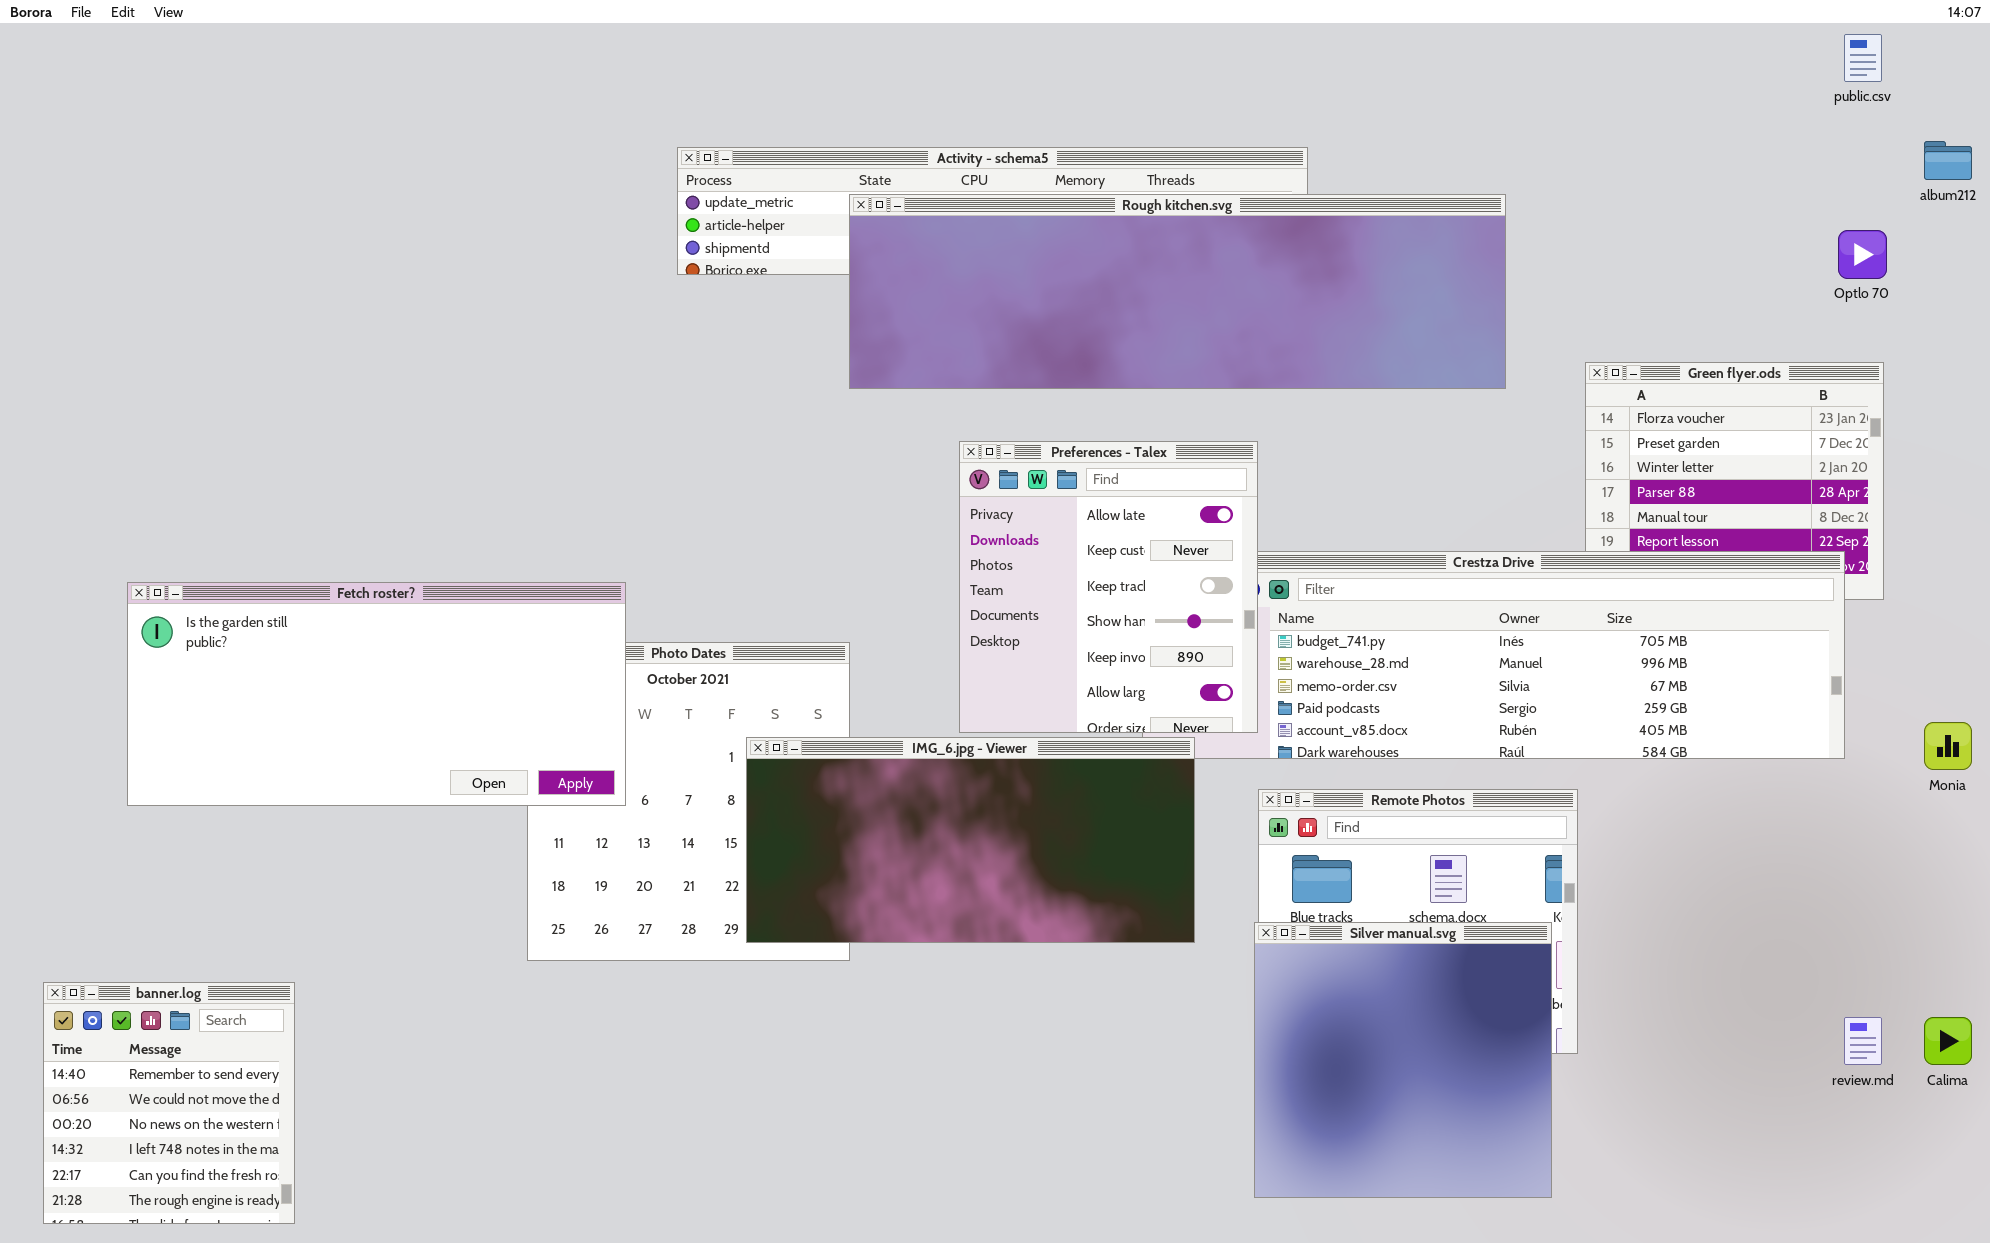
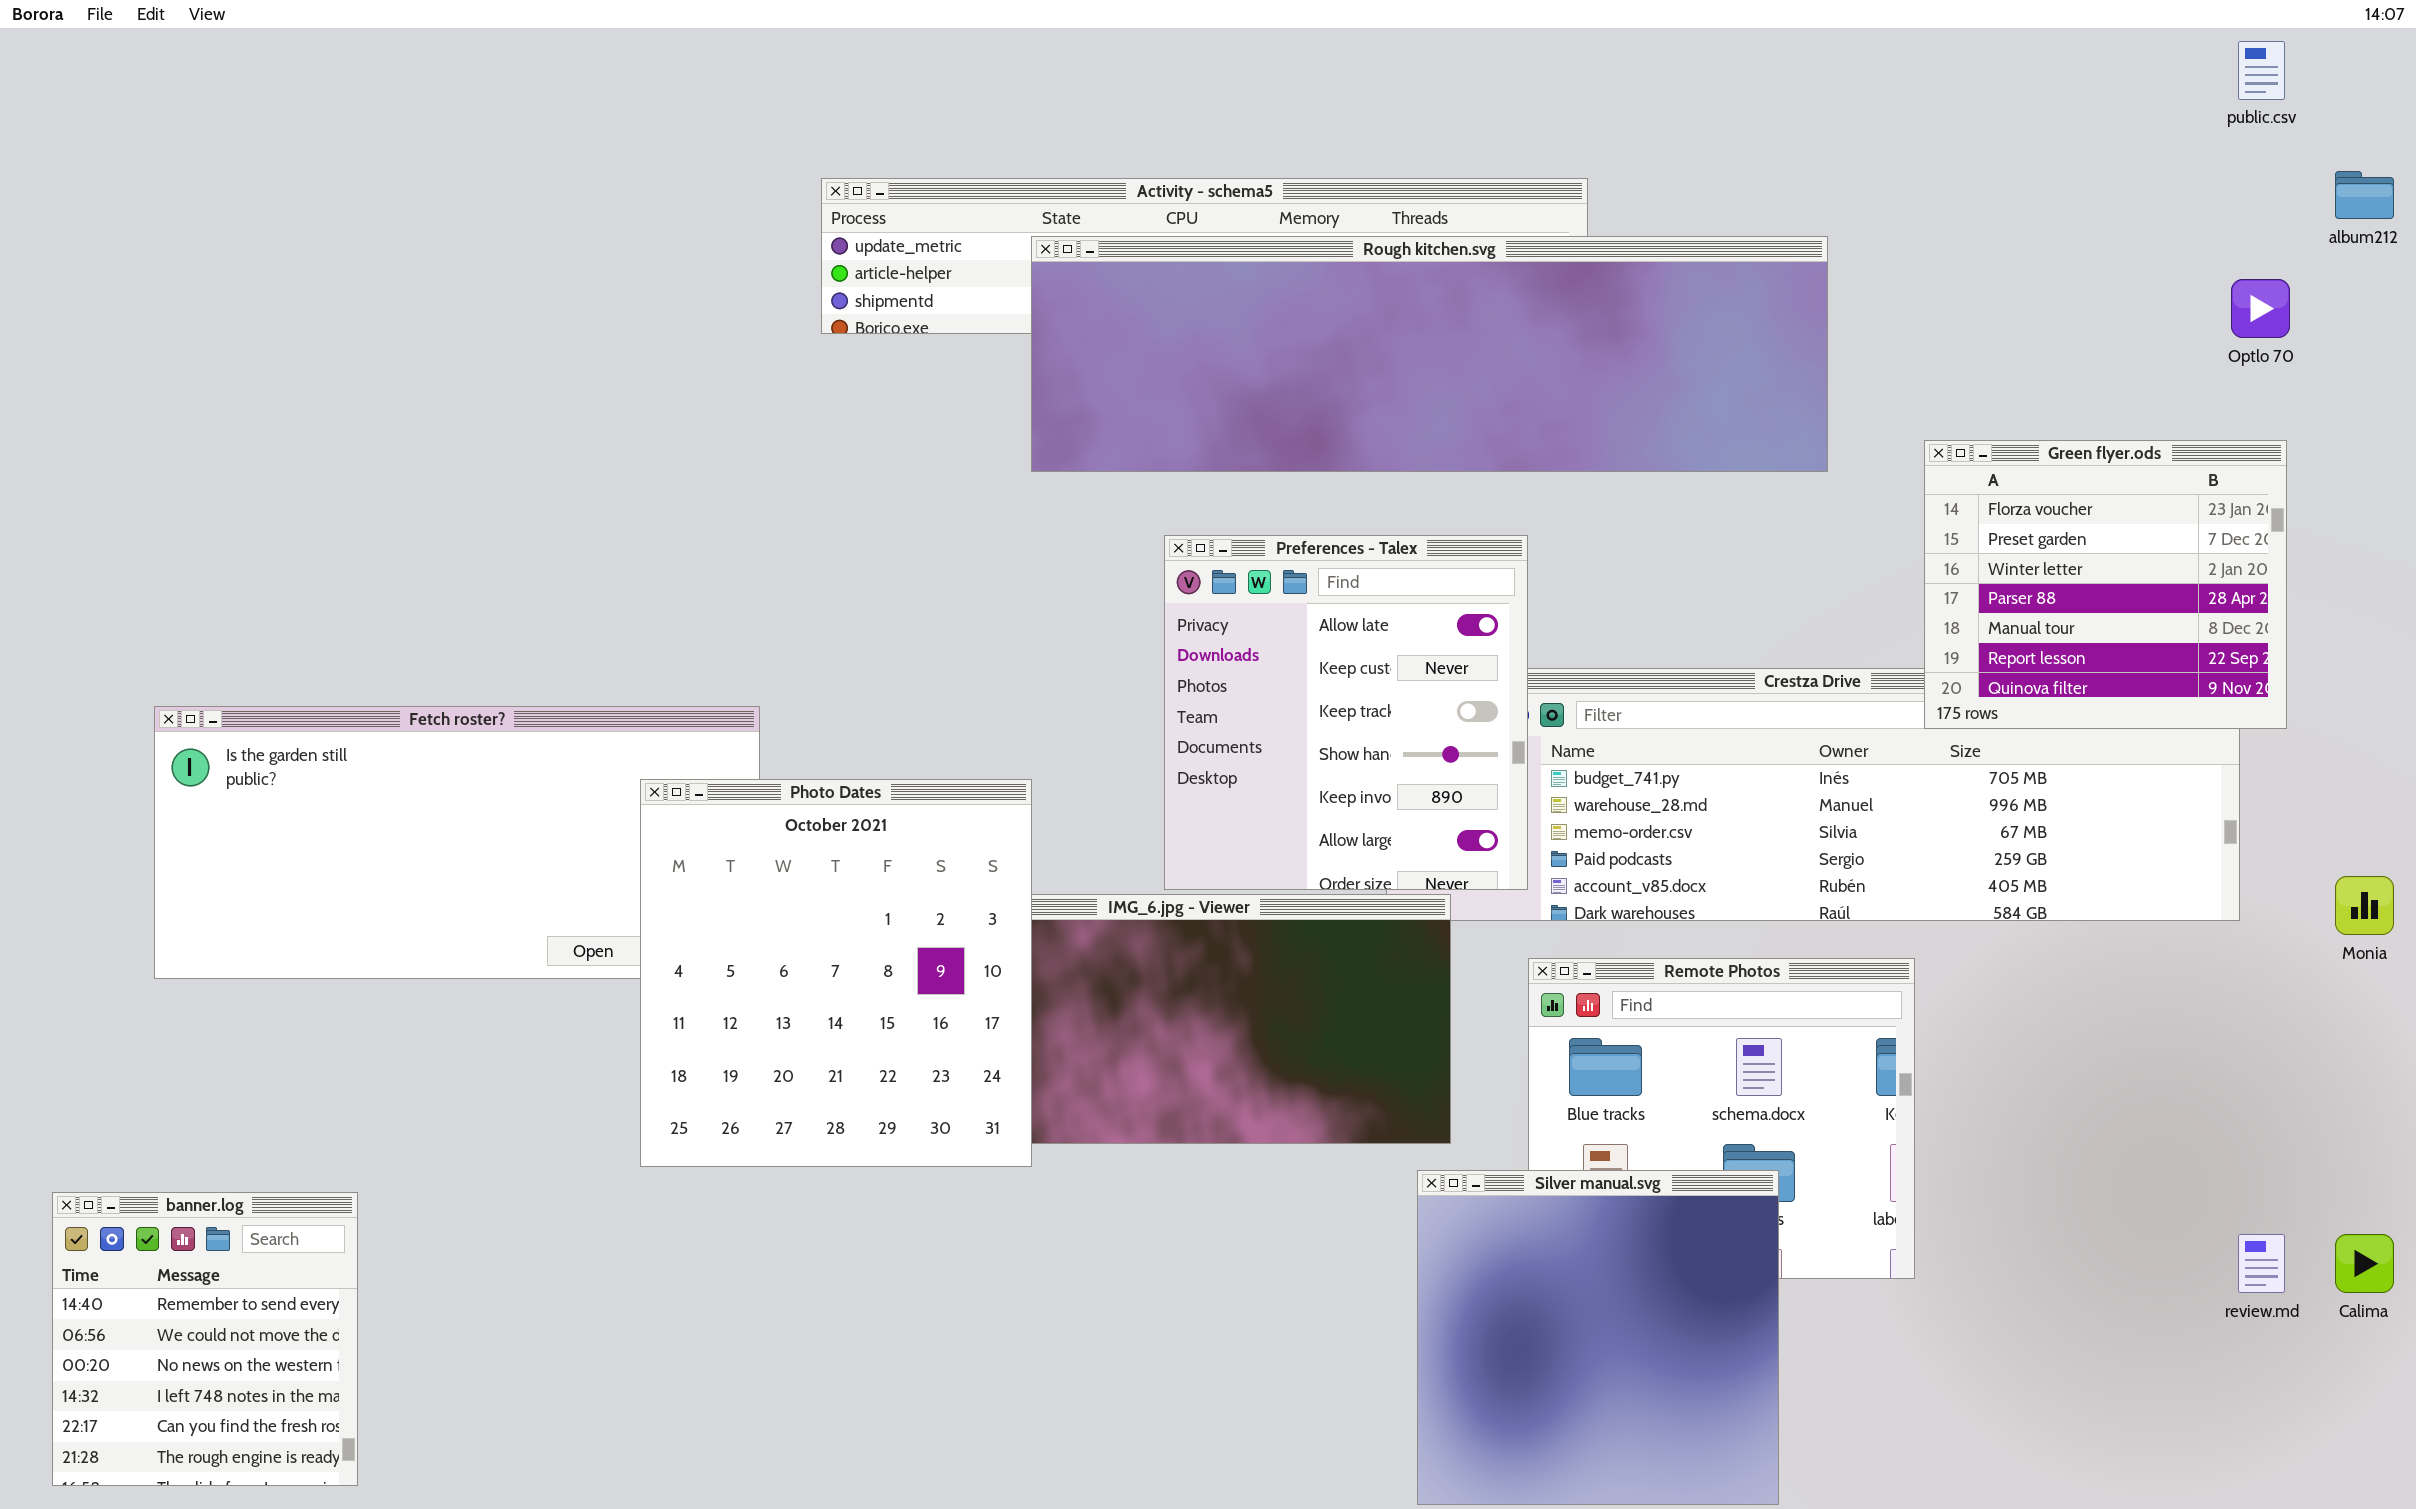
Green flyer.ods: [1585,362,1884,600] -> [1924,440,2287,729], raised
Photo Dates: [527,642,850,961] -> [640,779,1032,1167], raised
Silver manual.svg: [1254,922,1552,1198] -> [1417,1170,1779,1505], moved

